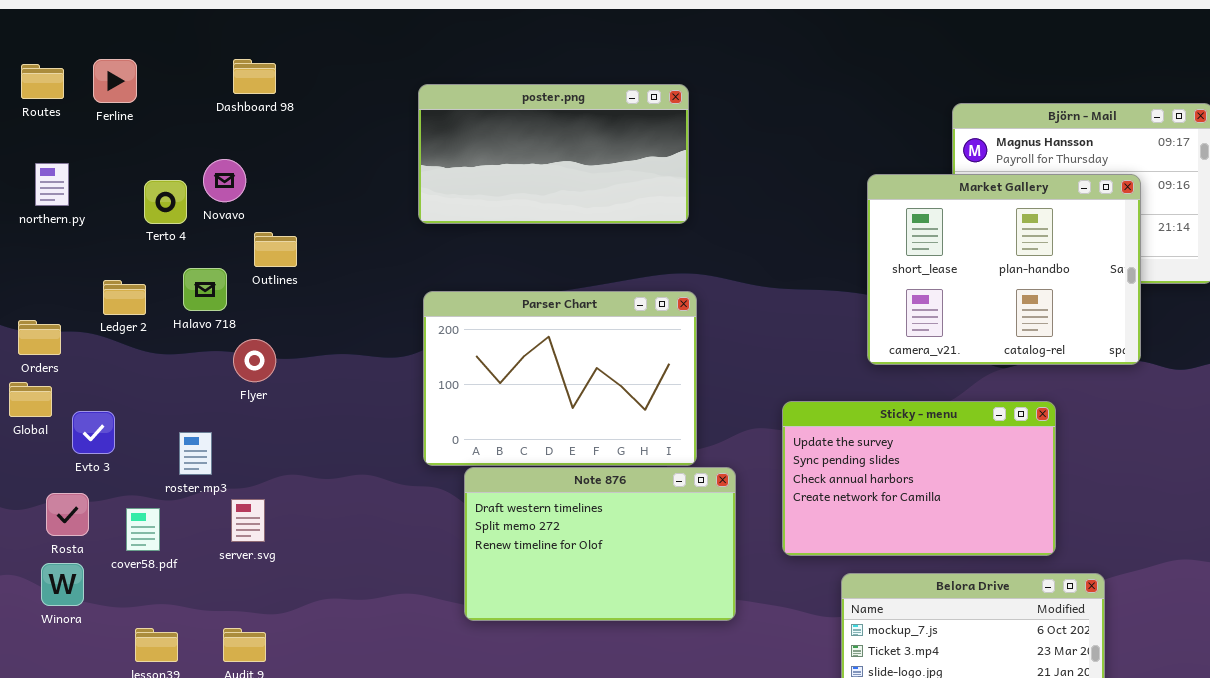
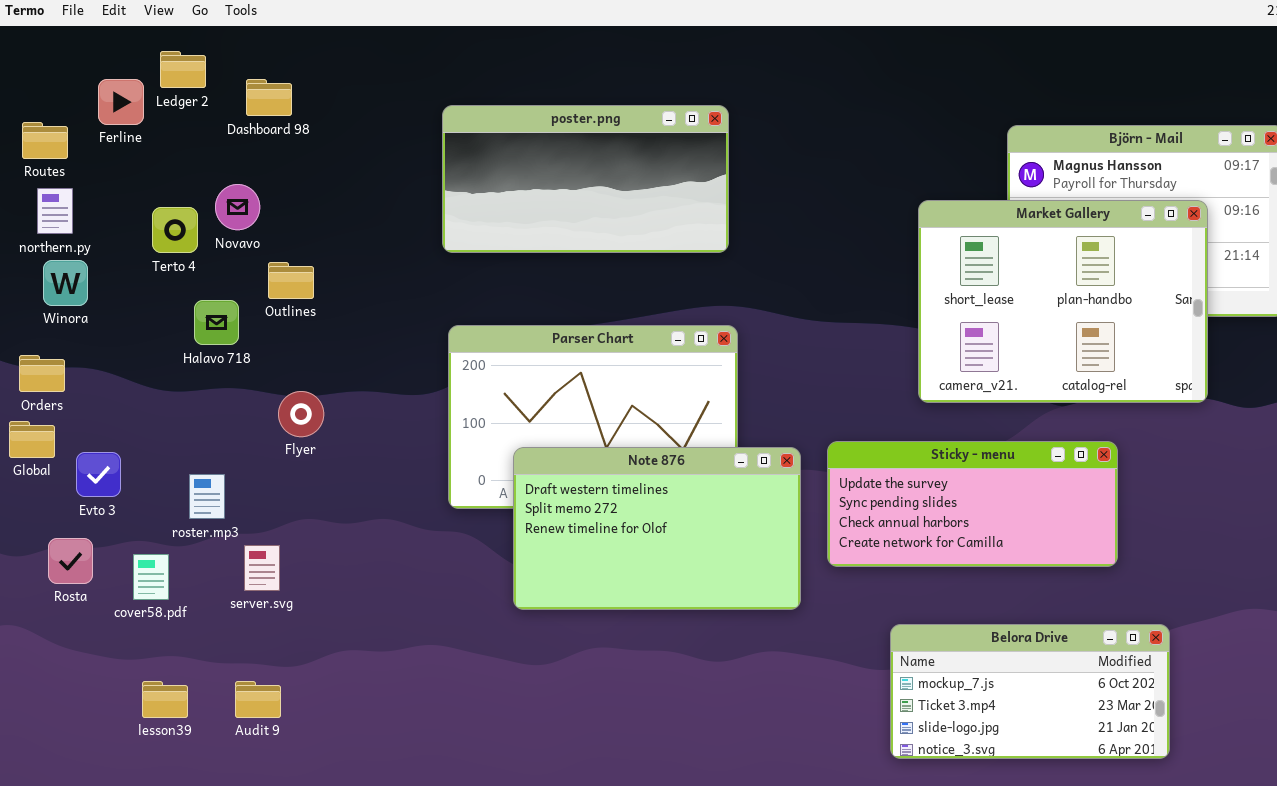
Routes: [21,64,64,99] -> [22,122,68,159], moved
Ledger 2: [103,280,146,315] -> [160,51,206,88], moved
Flyer: [233,339,276,382] -> [278,391,324,437], moved
Sticky - menu: [782,401,1056,556] -> [827,441,1118,567], resized
Note 876: [464,467,736,621] -> [513,447,801,610], moved
Winora: [41,563,84,606] -> [43,260,88,306], moved

